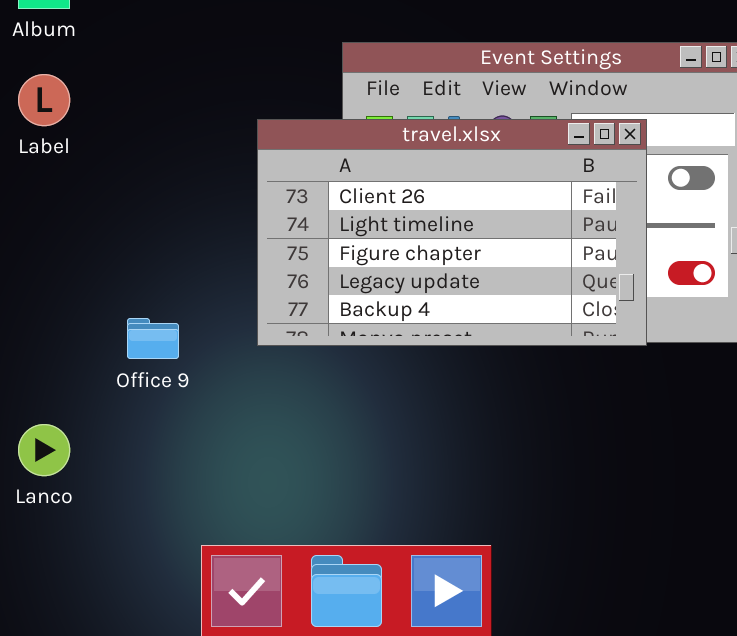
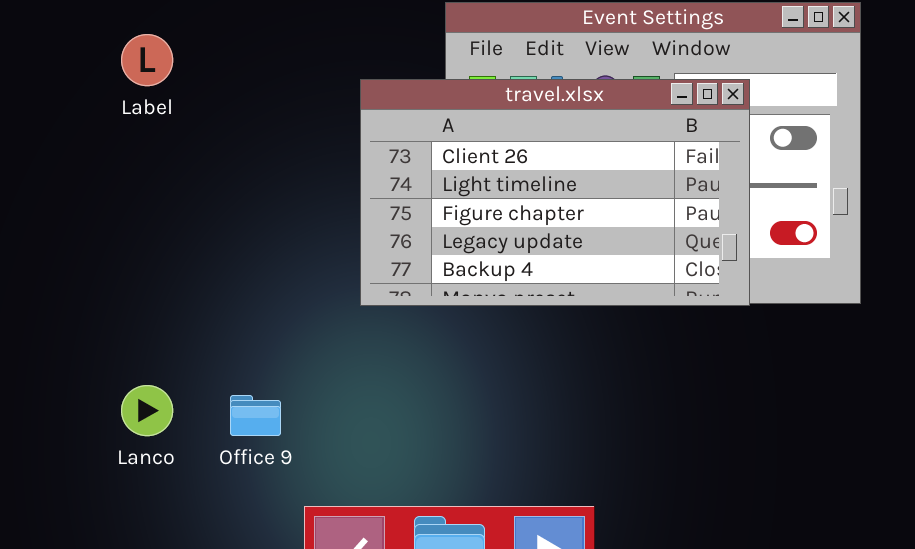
Office 9: [127,318,179,359] -> [230,395,281,436], moved

